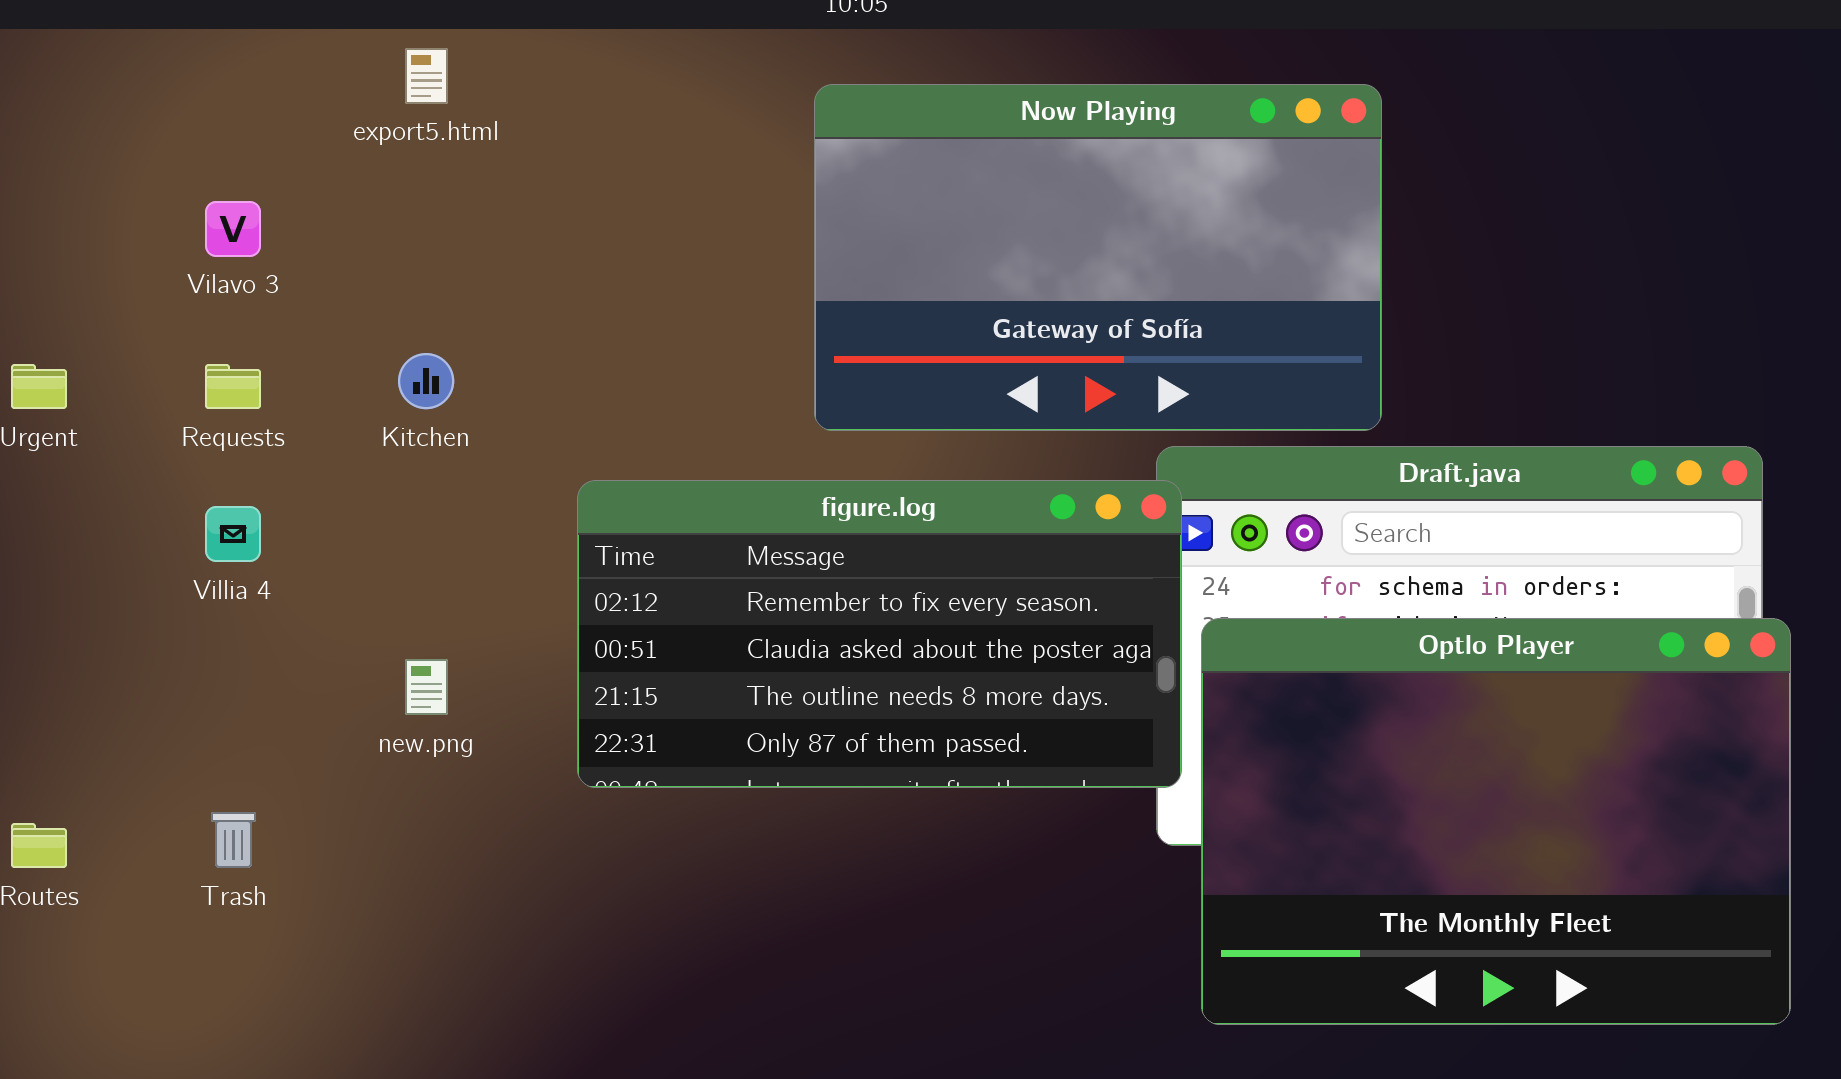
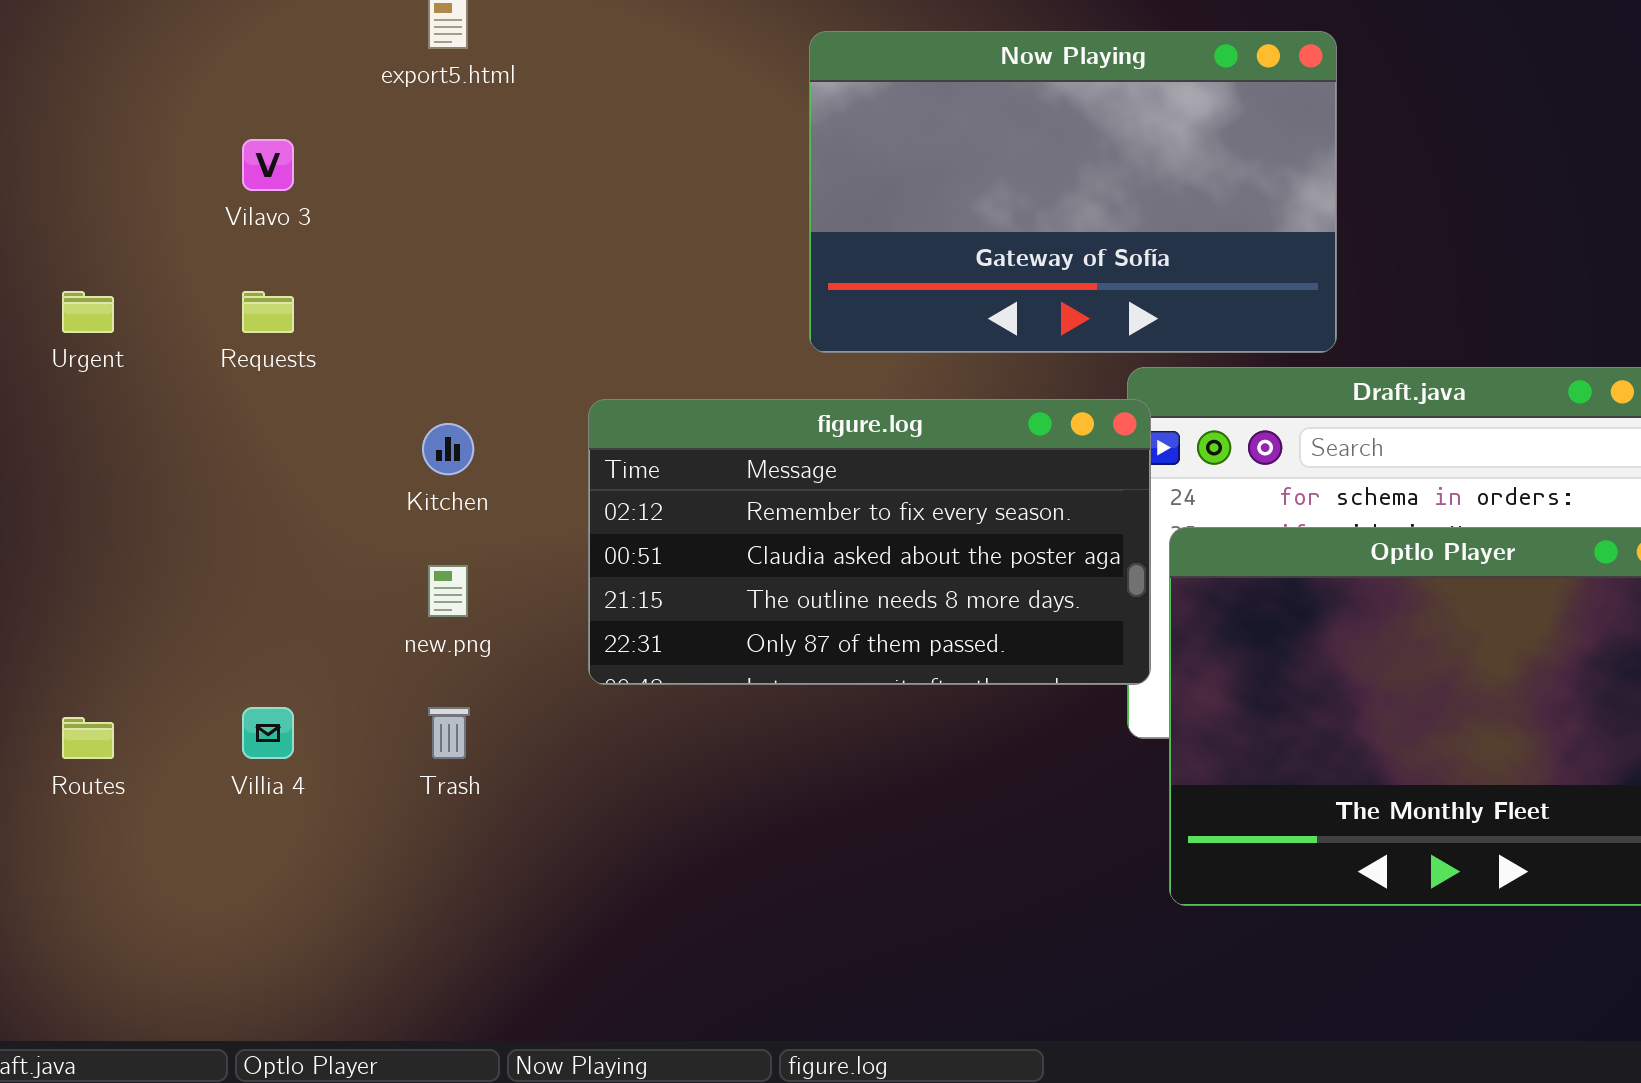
Kitchen: [398,353,454,409] -> [422,423,474,475], moved
Villia 4: [205,506,261,562] -> [242,707,294,759], moved
Trash: [211,812,256,868] -> [428,707,470,759], moved

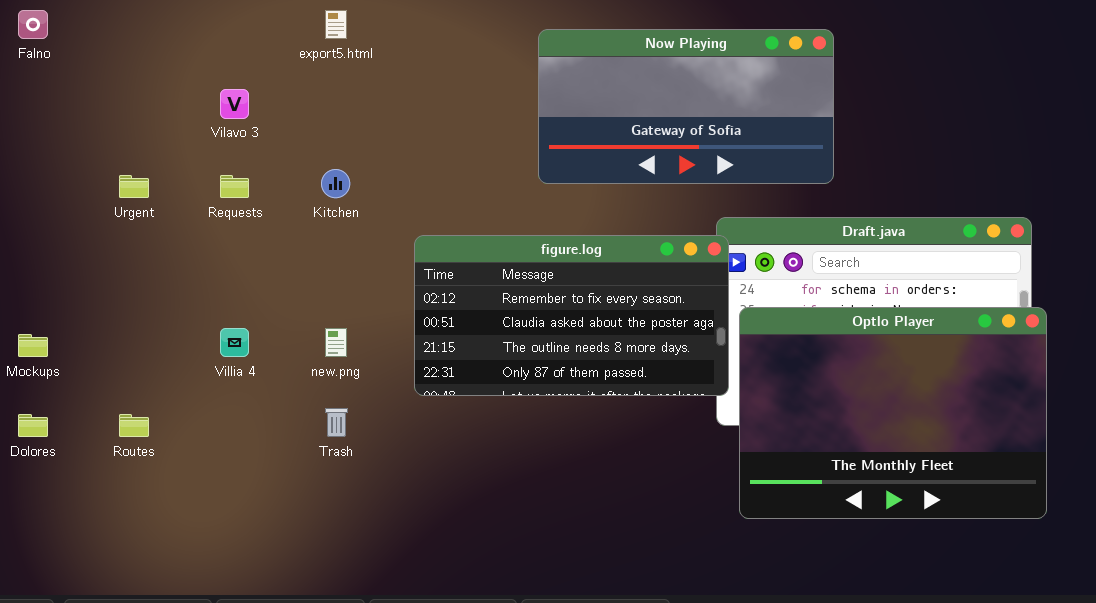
Now Playing: [809,31,1337,353] -> [538,29,834,184], resized
Kitchen: [422,423,474,475] -> [321,169,350,198], moved
Villia 4: [242,707,294,759] -> [220,328,249,357], moved

